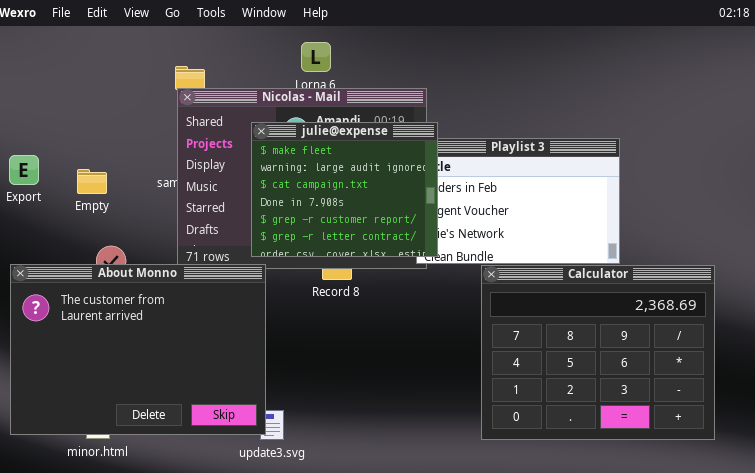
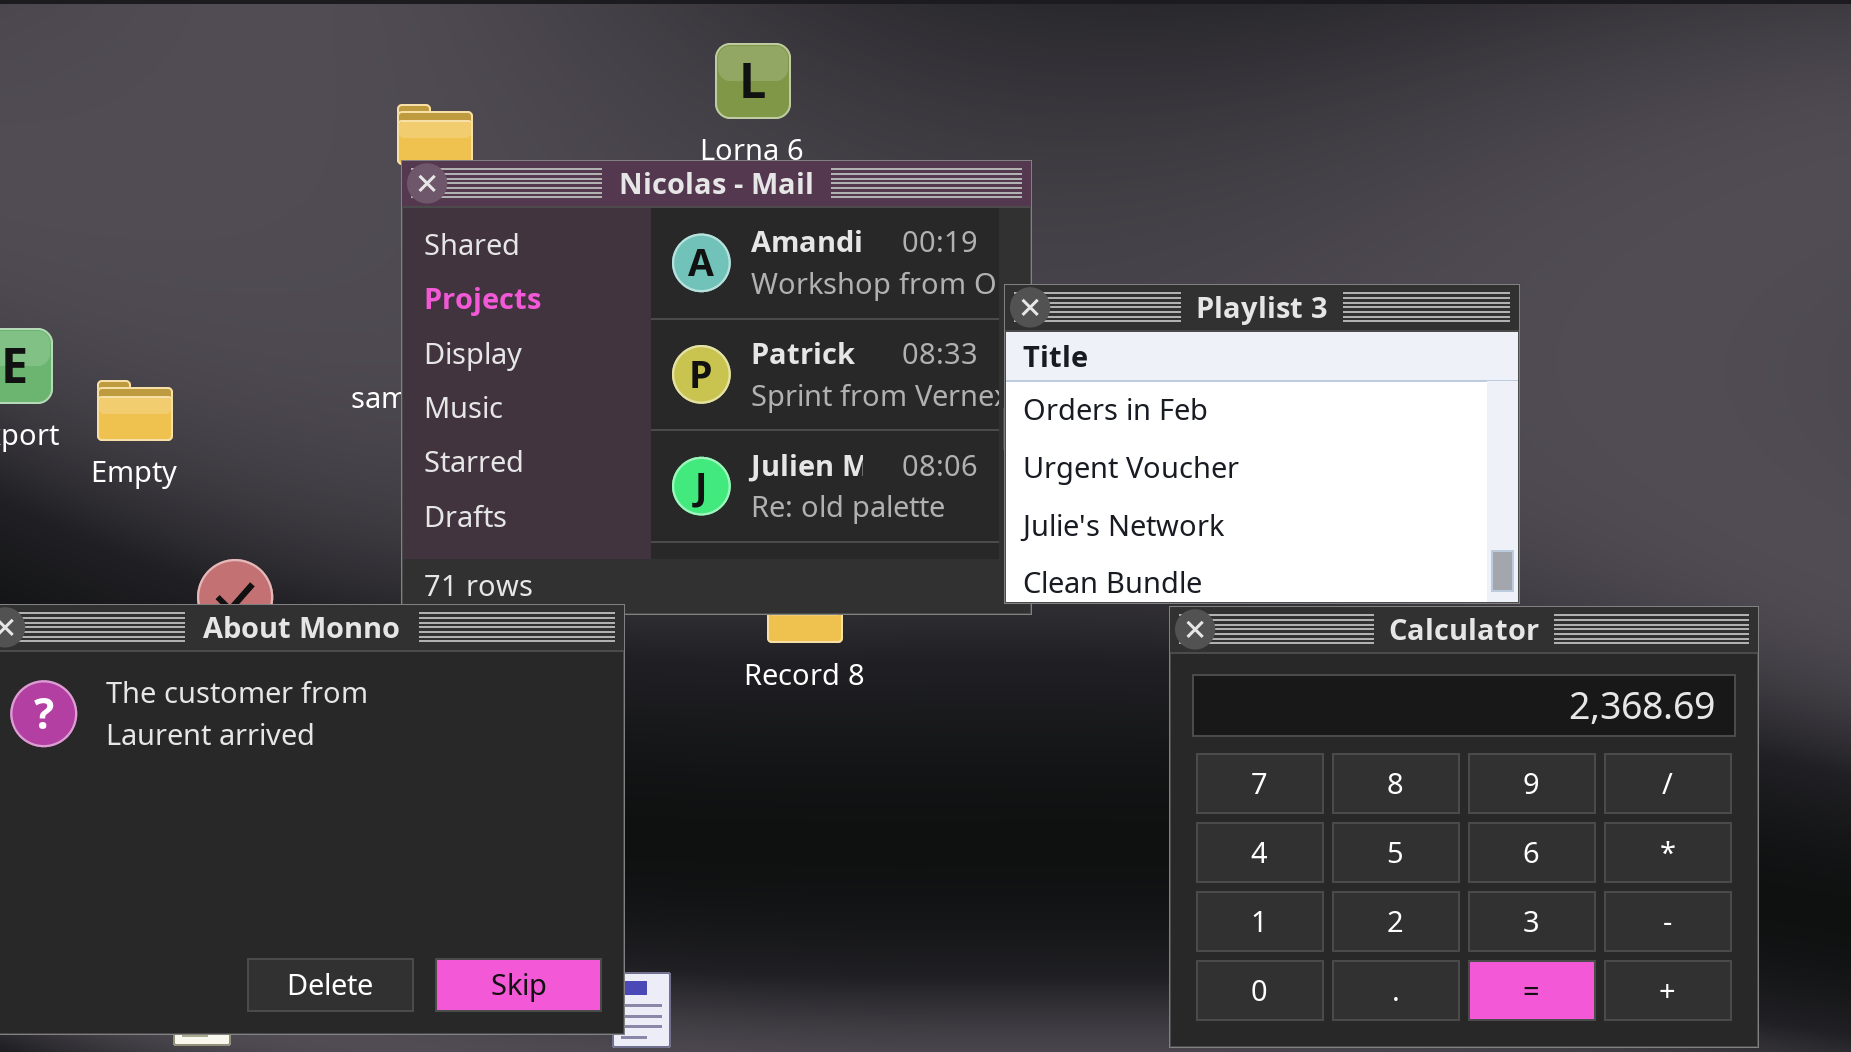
julie@expense: [251,122,438,257] -> none, closed
Empty: [77,169,107,194] -> [97,380,173,441], moved

